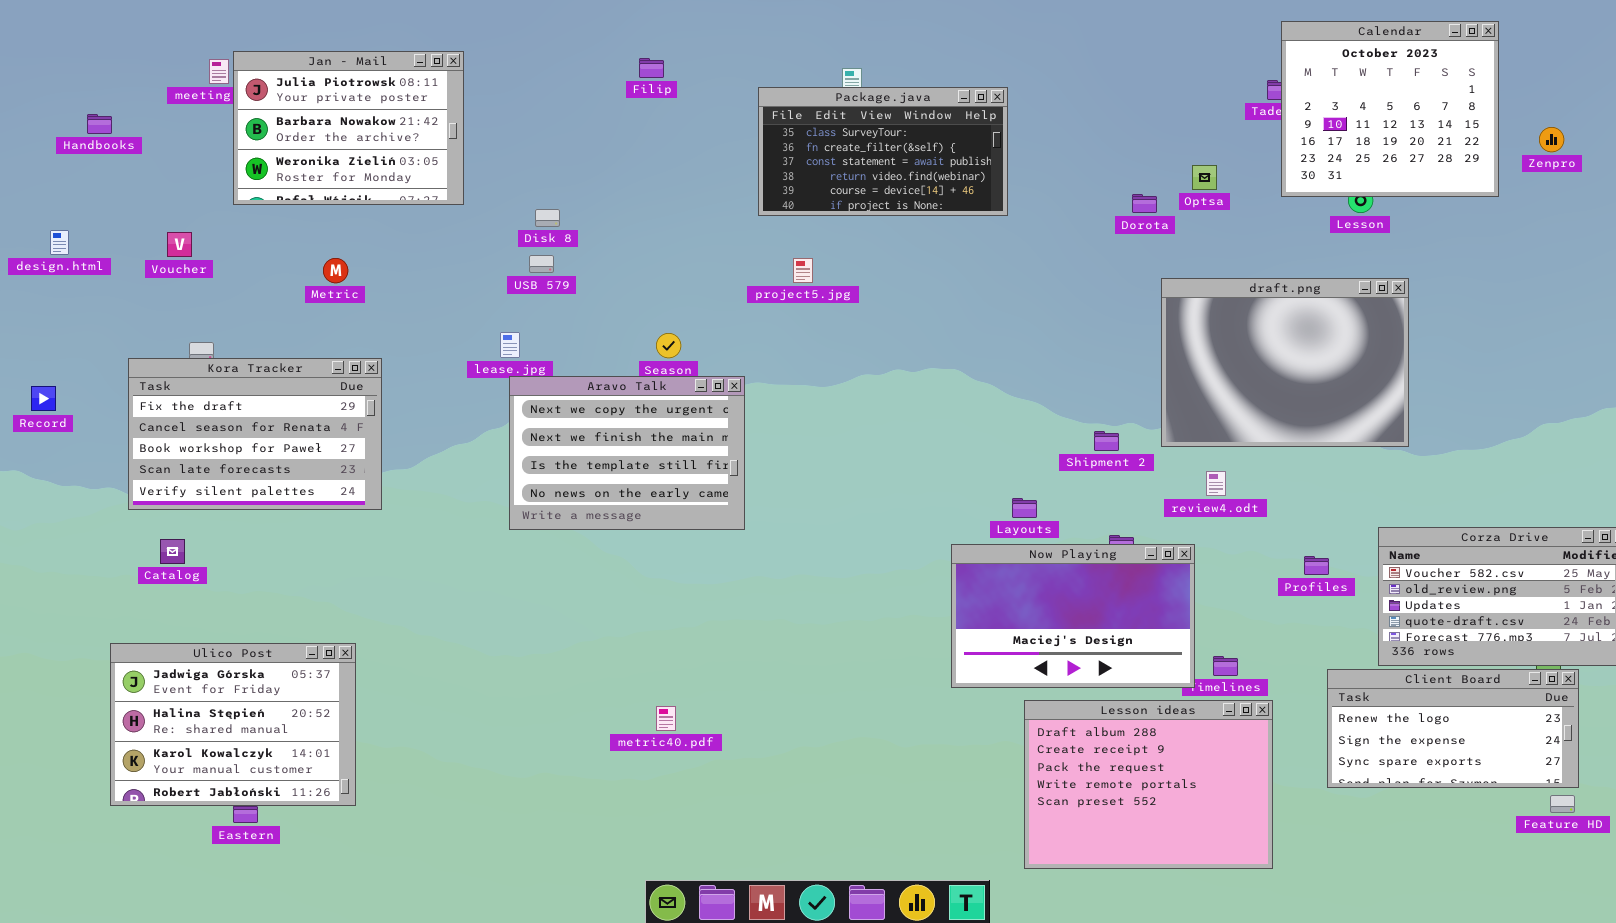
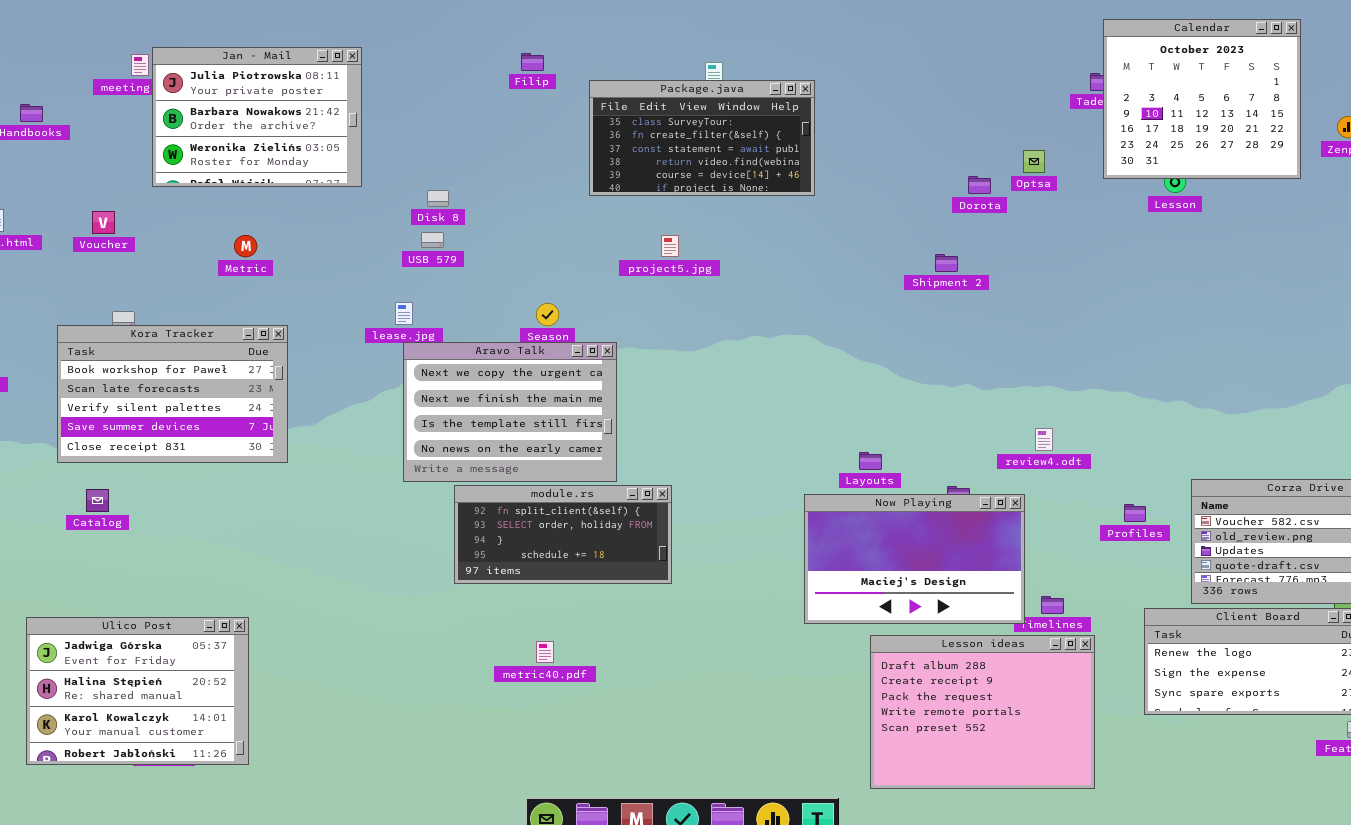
Package.java: [758,87,1008,216] -> [589,80,815,196], moved
draft.png: [1161,278,1409,447] -> none, closed
Kora Tracker: [128,358,382,510] -> [57,325,288,463], scrolled down 2 rows
Shipment 2: [1094,431,1119,451] -> [935,254,958,272], moved
module.rs: none -> [454,485,672,584], opened
Ulico Post: [110,643,356,806] -> [26,617,249,765], moved

